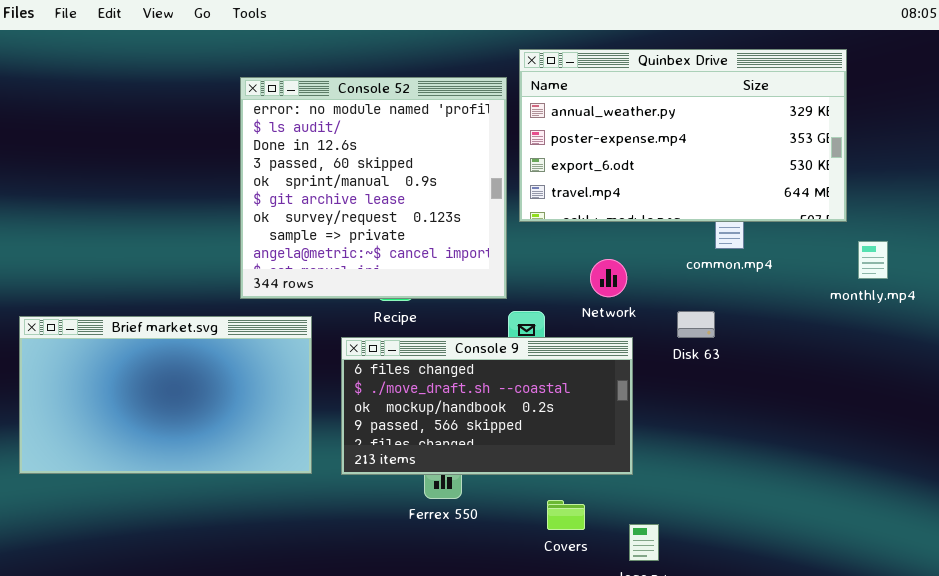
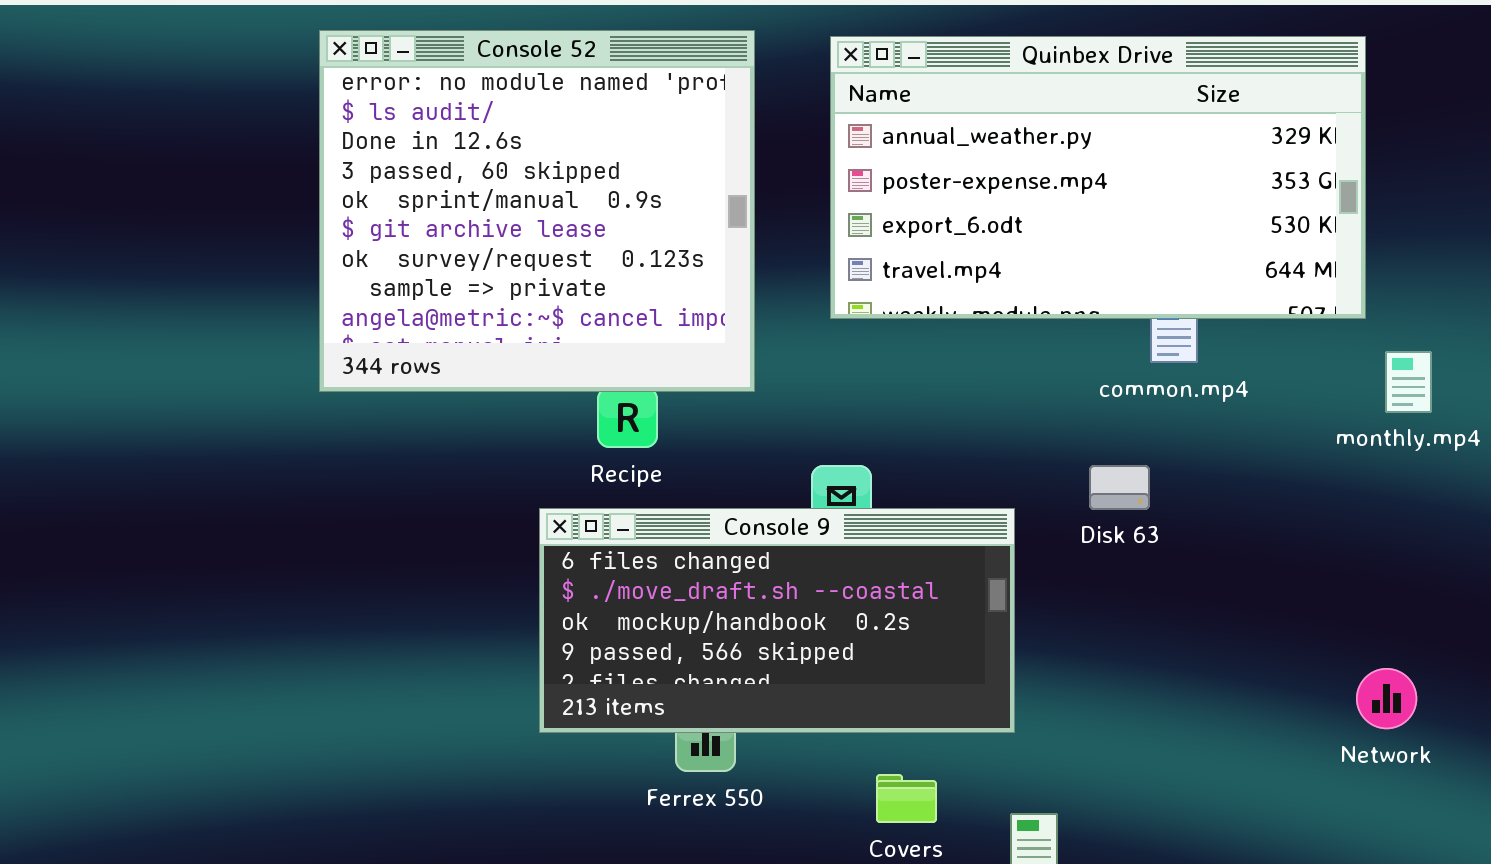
Console 52: [240,77,507,299] -> [319,30,755,392], moved
Network: [590,259,627,297] -> [1356,668,1417,729], moved
Brief market.svg: [19,316,312,474] -> none, closed

